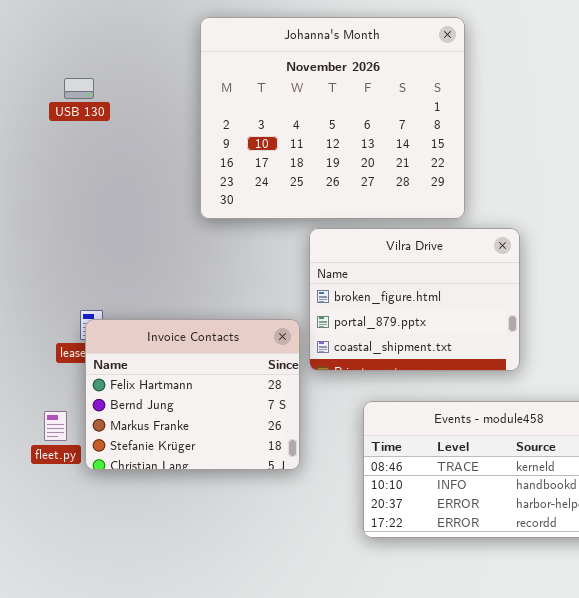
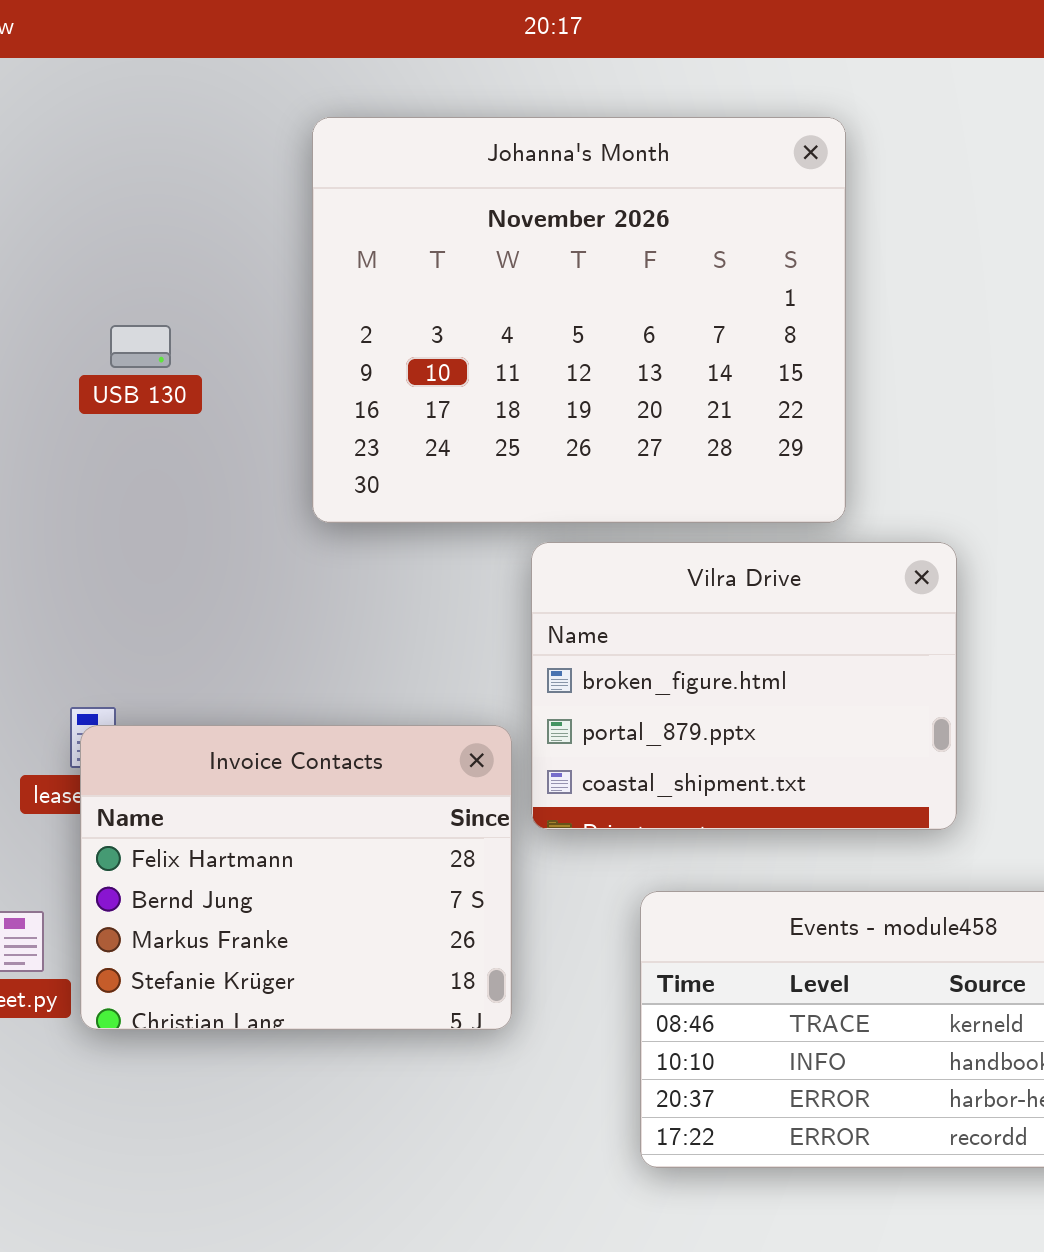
USB 130: [64,78,94,99] -> [110,325,171,368], moved

